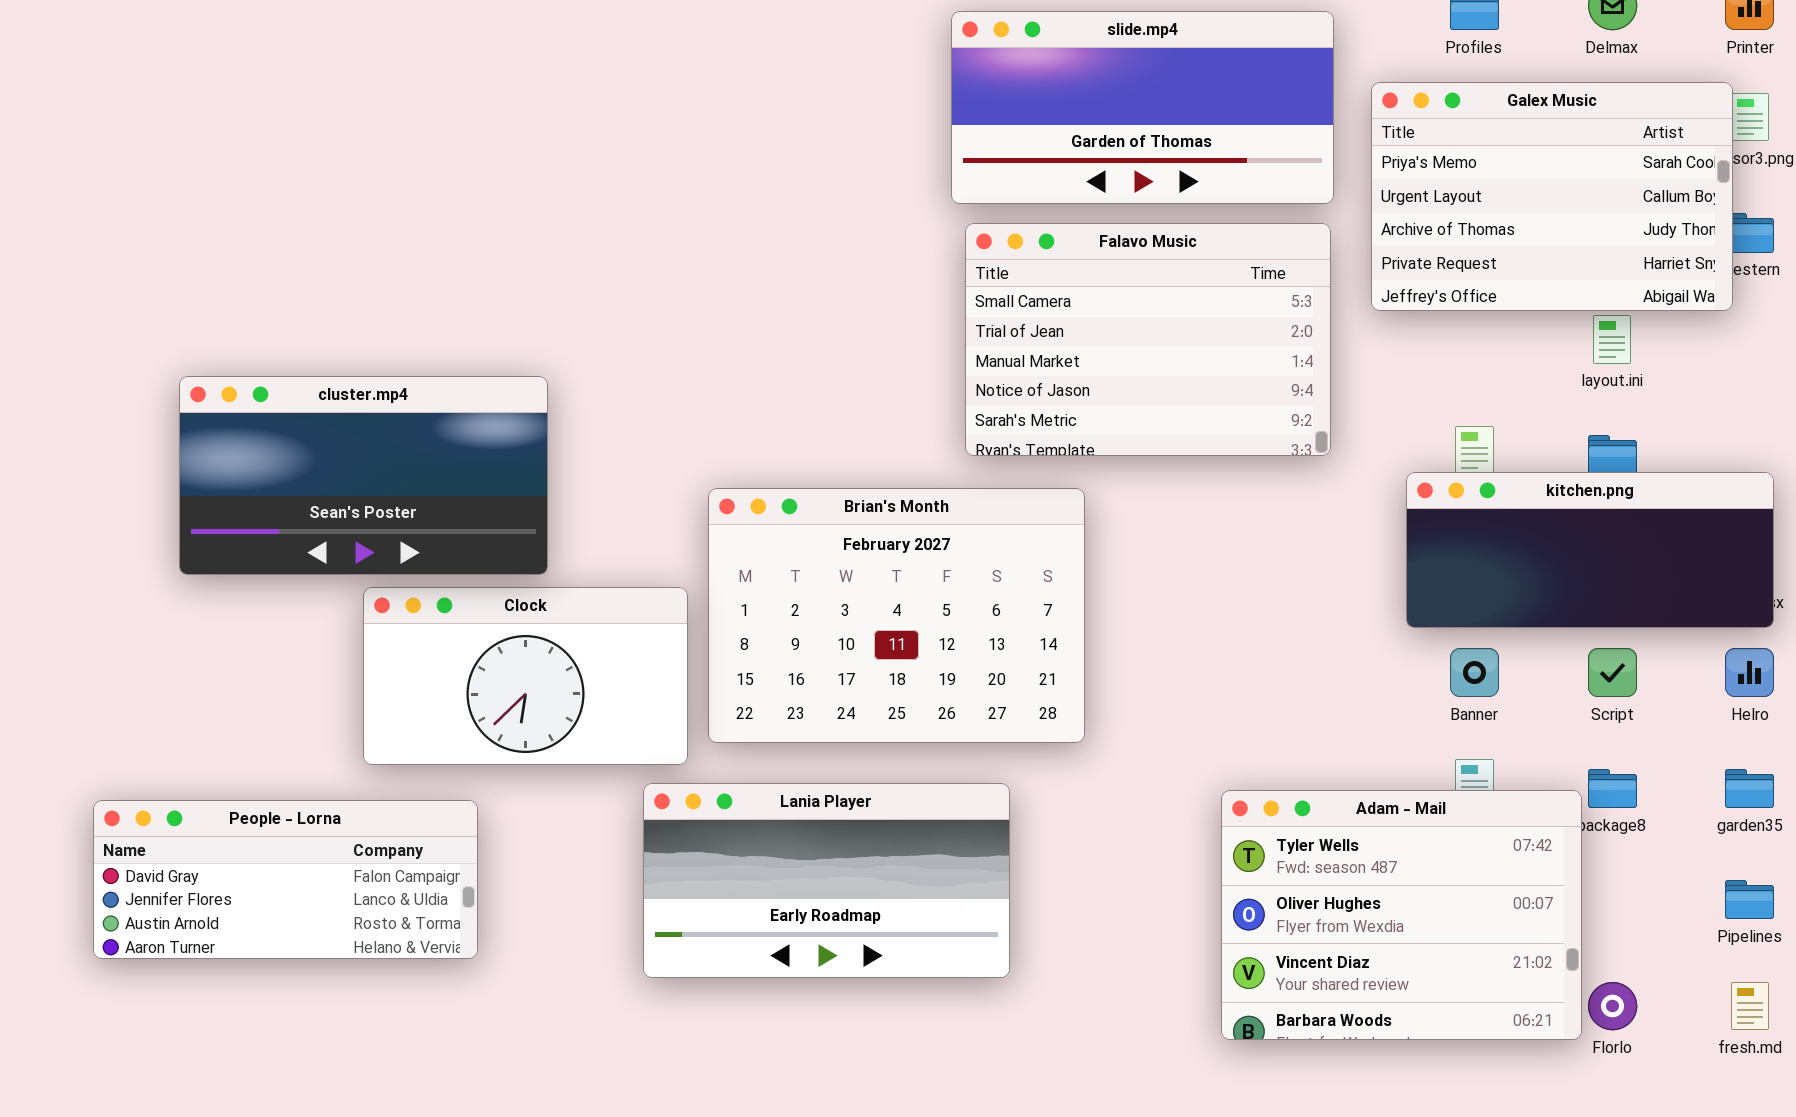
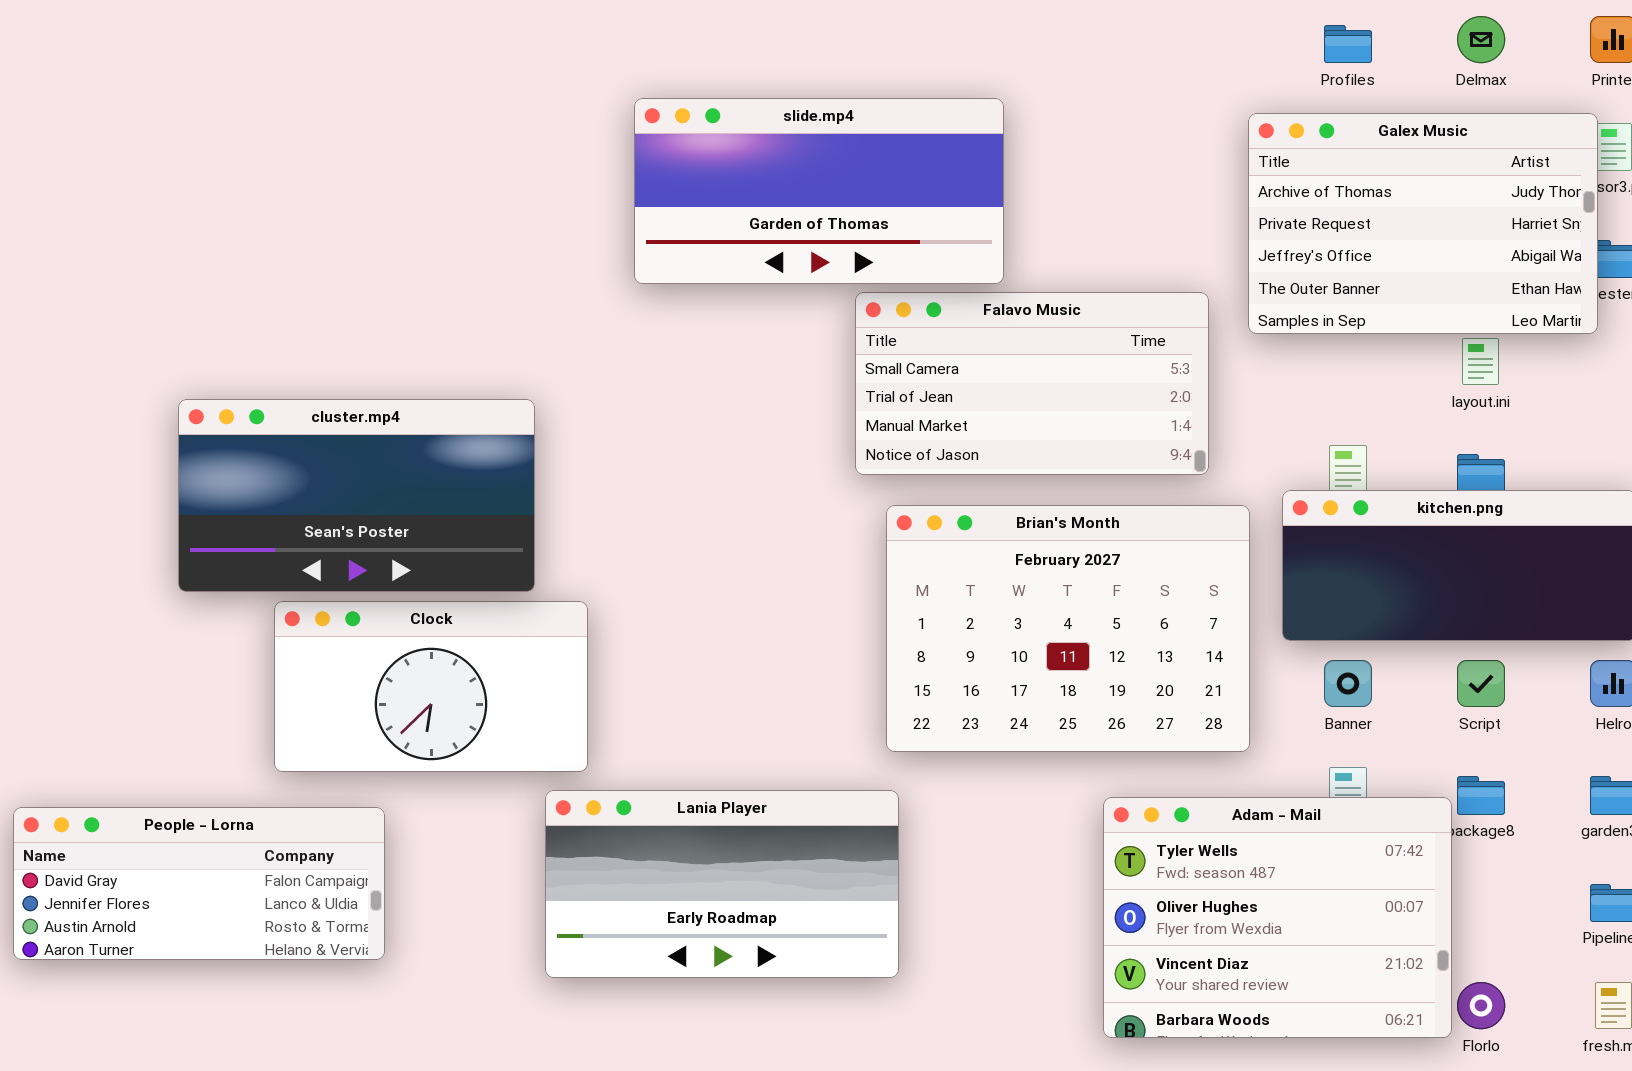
slide.mp4: [951,11,1334,204] -> [634,98,1004,284], moved
Galex Music: [1371,82,1733,311] -> [1248,113,1598,334], scrolled down 2 rows
Falavo Music: [965,223,1331,456] -> [855,292,1209,475], resized
cluster.mp4: [179,376,548,575] -> [178,399,535,592], moved
Brian's Month: [708,488,1085,743] -> [886,505,1250,752], moved

